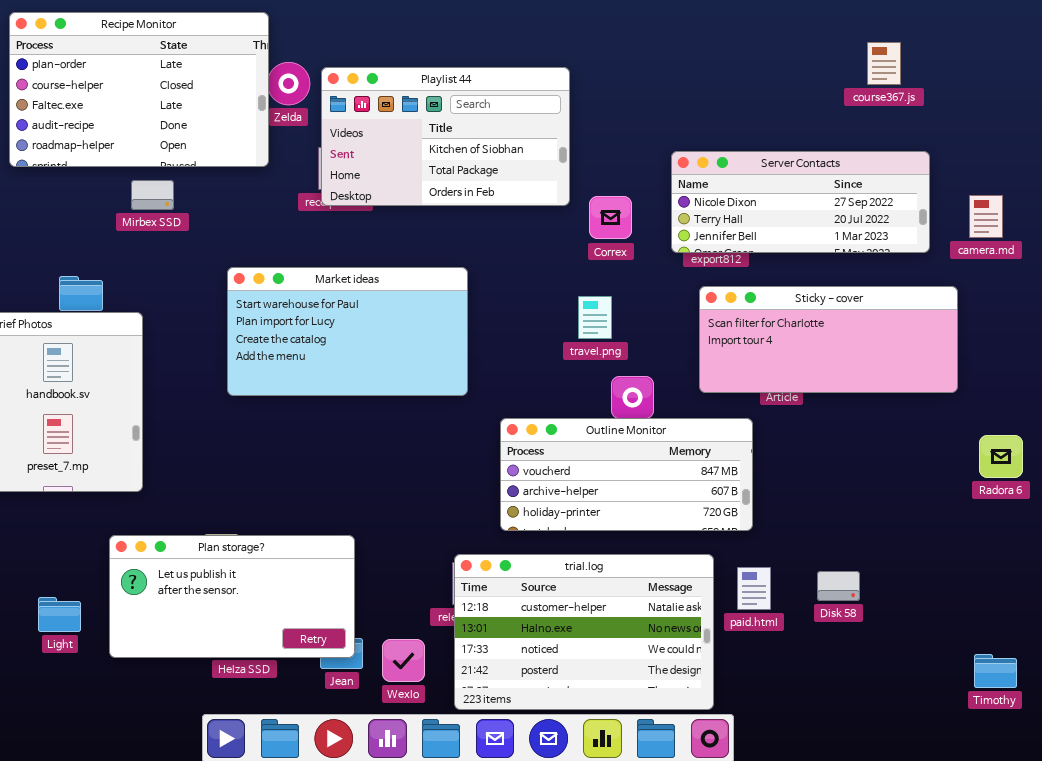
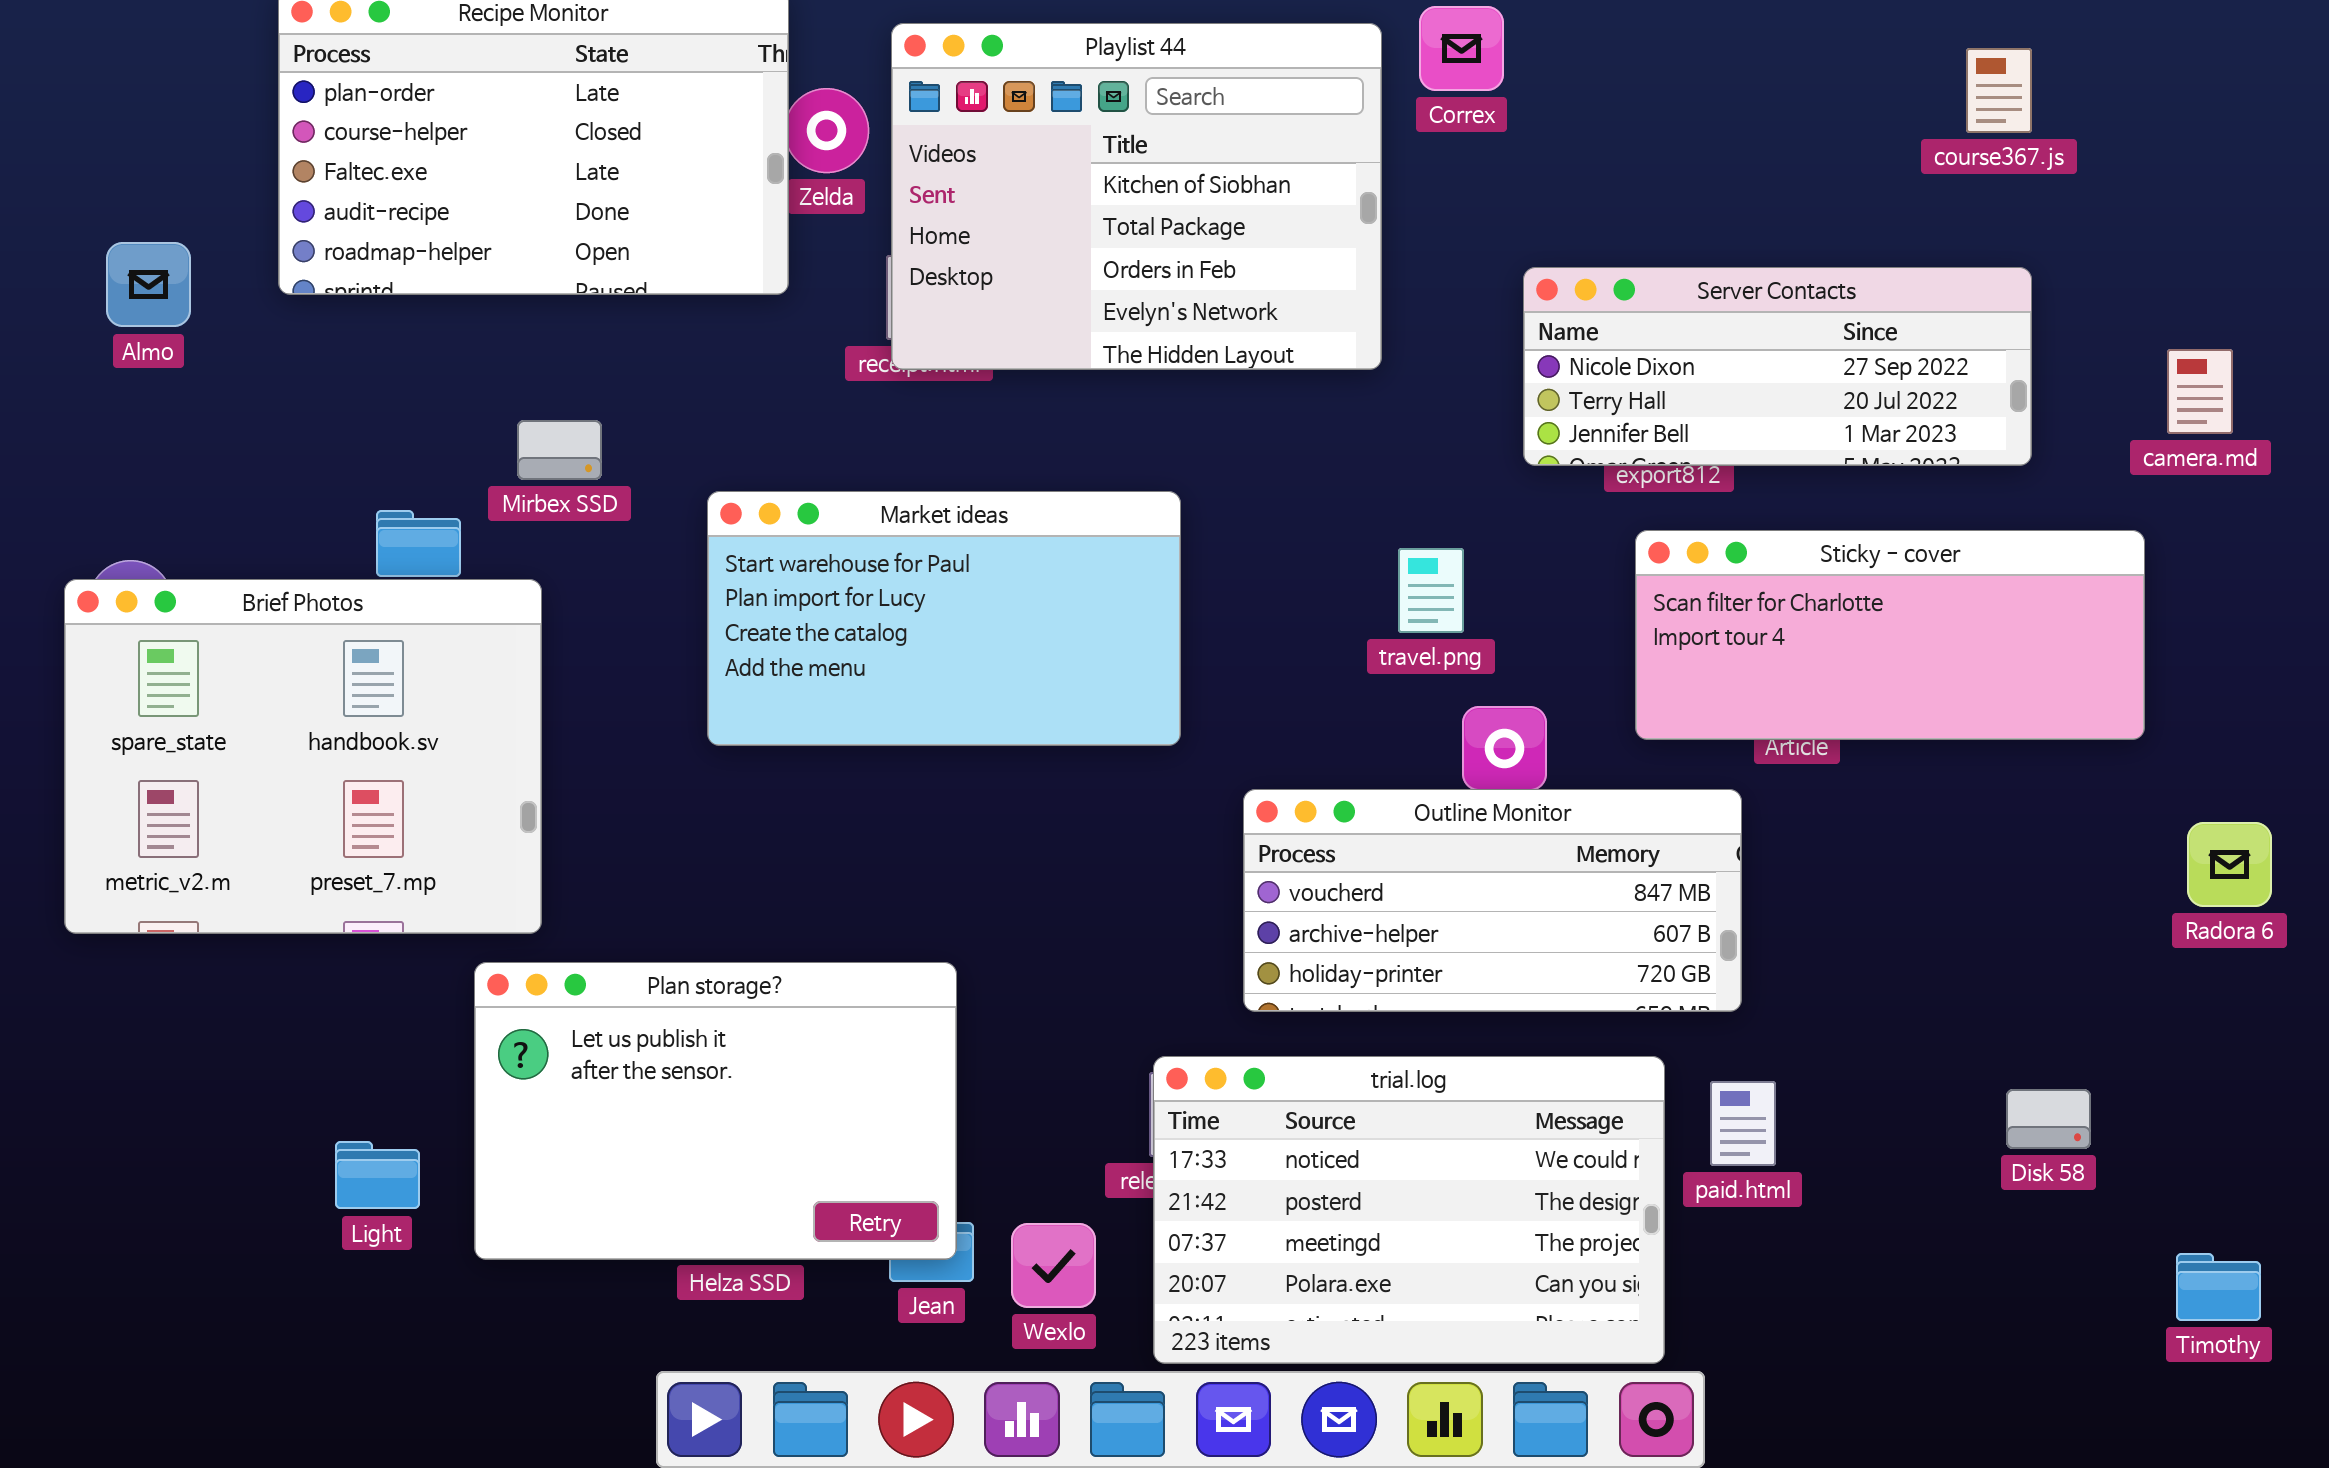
Playlist 44: [321,67,570,206] -> [891,23,1382,370], resized
Server Contacts: [671,151,930,253] -> [1523,267,2032,466], moved
Mirbex SSD: [131,180,174,210] -> [517,420,602,480], moved
Correx: [589,196,632,239] -> [1419,6,1504,91], moved
Plan storage?: [109,535,355,658] -> [474,962,957,1260], resized
trial.log: [454,554,714,710] -> [1153,1056,1665,1364], scrolled down 2 rows
Disk 58: [817,571,860,601] -> [2006,1089,2091,1149], moved

